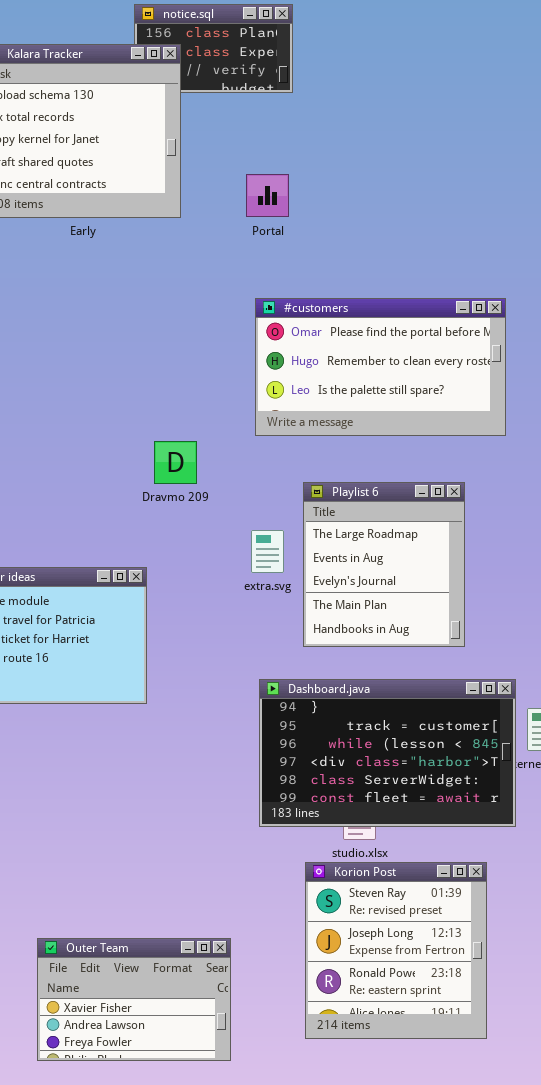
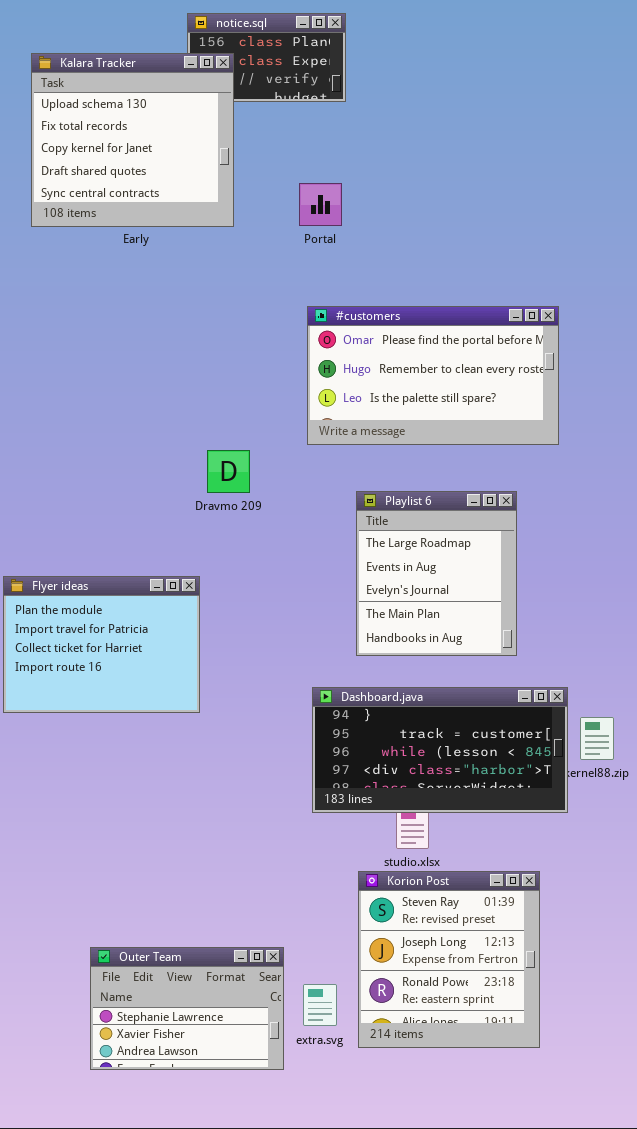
extra.svg: [251,530,284,573] -> [303,984,337,1026], moved
Dashboard.java: [259,679,516,827] -> [312,687,568,813], resized
Outer Team: [37,938,231,1061] -> [90,947,284,1070], scrolled up 1 row

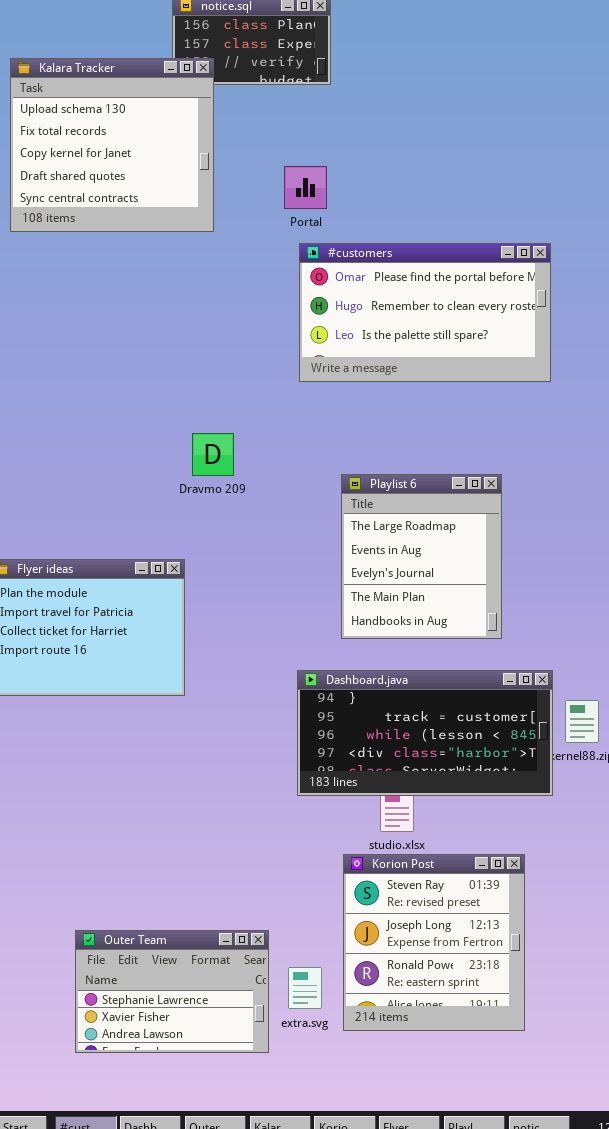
Kalara Tracker: [31,53,234,227] -> [10,58,214,232], moved
#customers: [307,306,559,445] -> [299,243,551,382], moved

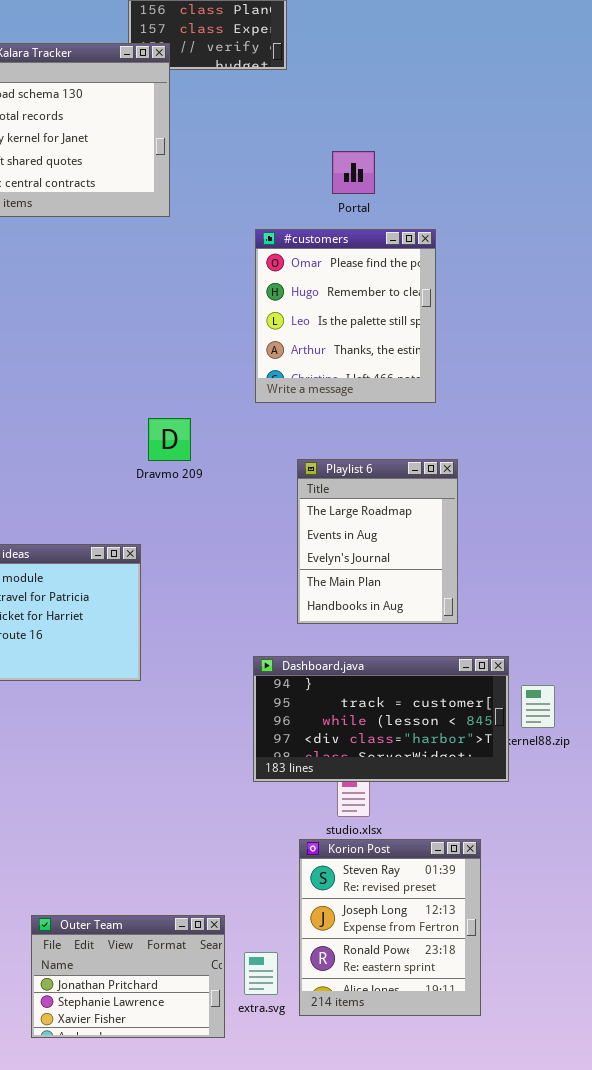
Portal: [284,166,327,209] -> [332,151,375,194], moved
#customers: [299,243,551,382] -> [255,229,436,403], resized
Outer Team: [75,930,269,1053] -> [31,915,225,1038], scrolled up 1 row

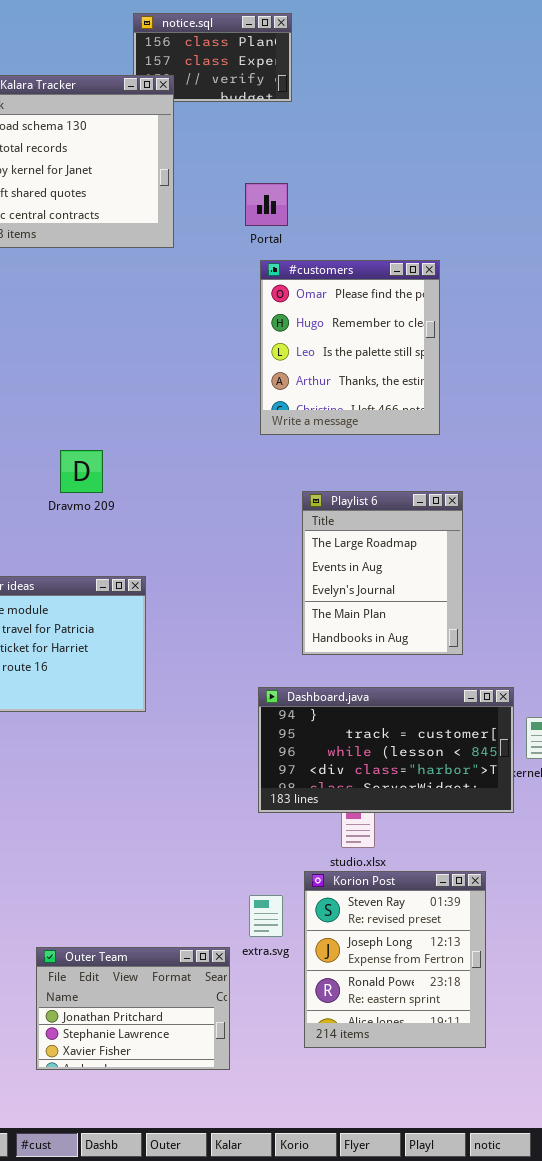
Portal: [332,151,375,194] -> [245,183,288,226], moved
Dravmo 209: [148,418,191,461] -> [60,450,103,493], moved
extra.svg: [244,952,278,995] -> [249,895,283,937], moved

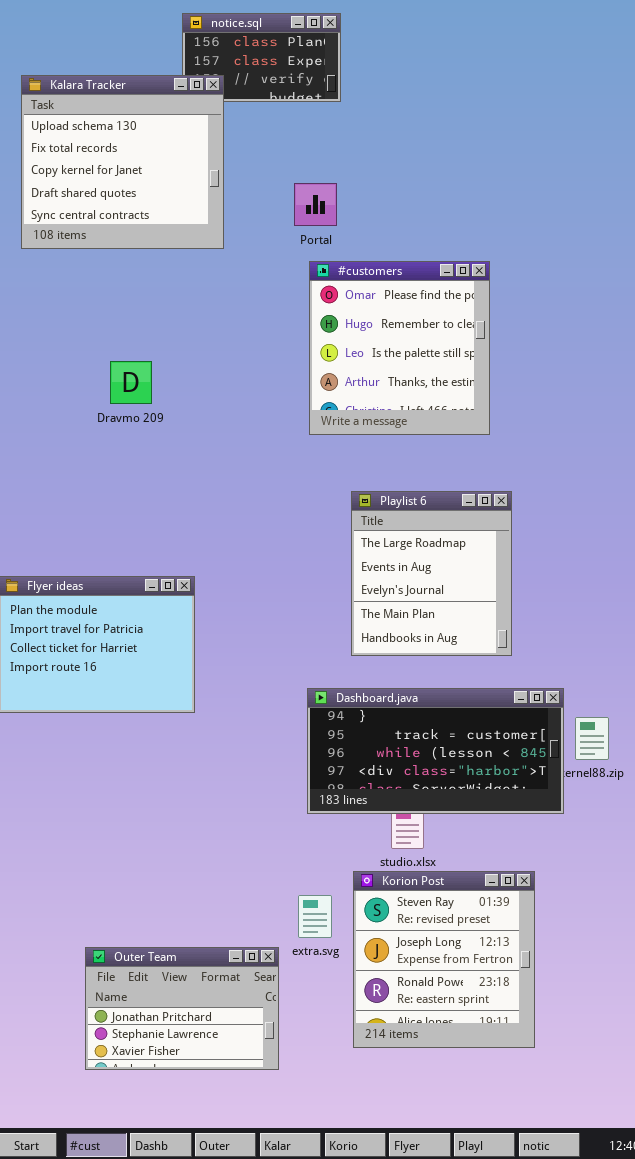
Dravmo 209: [60,450,103,493] -> [110,361,152,404], moved

